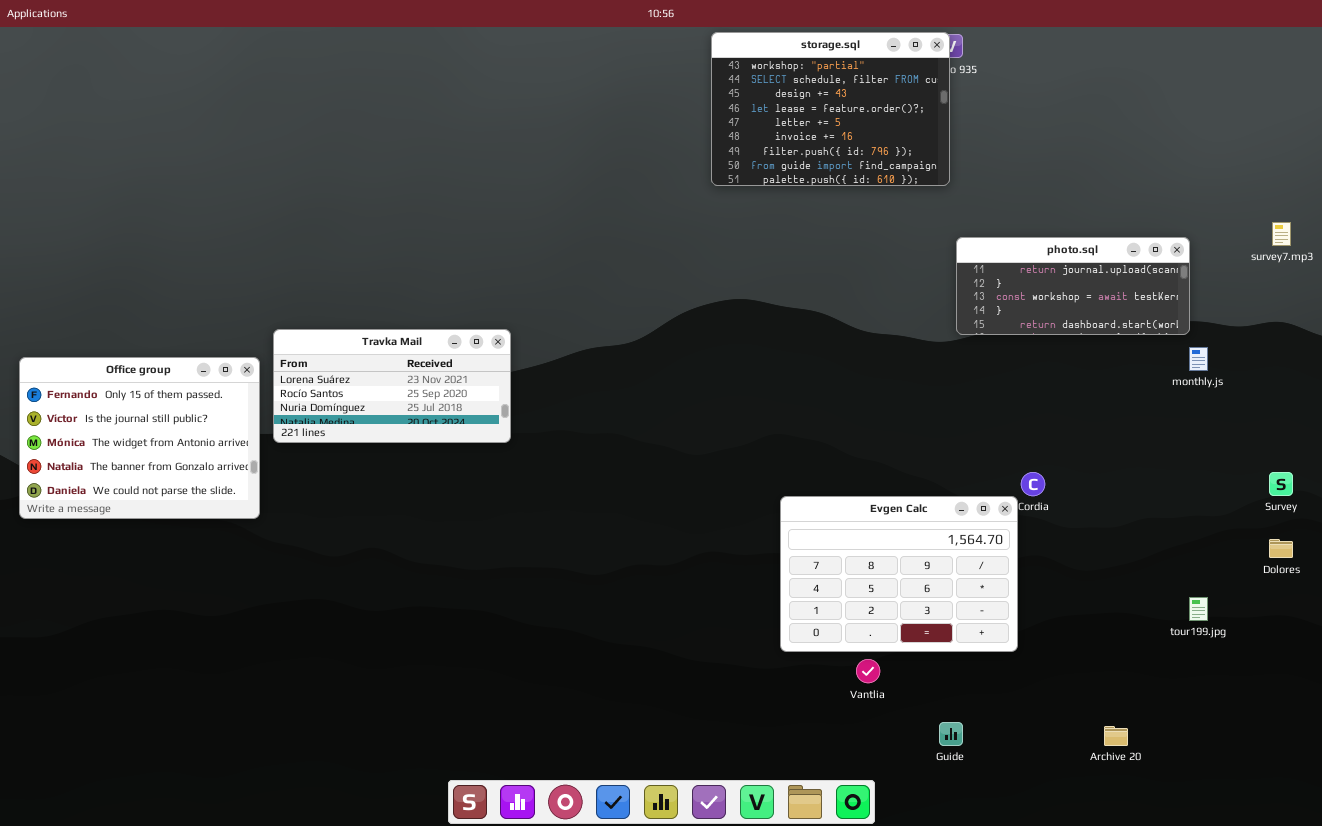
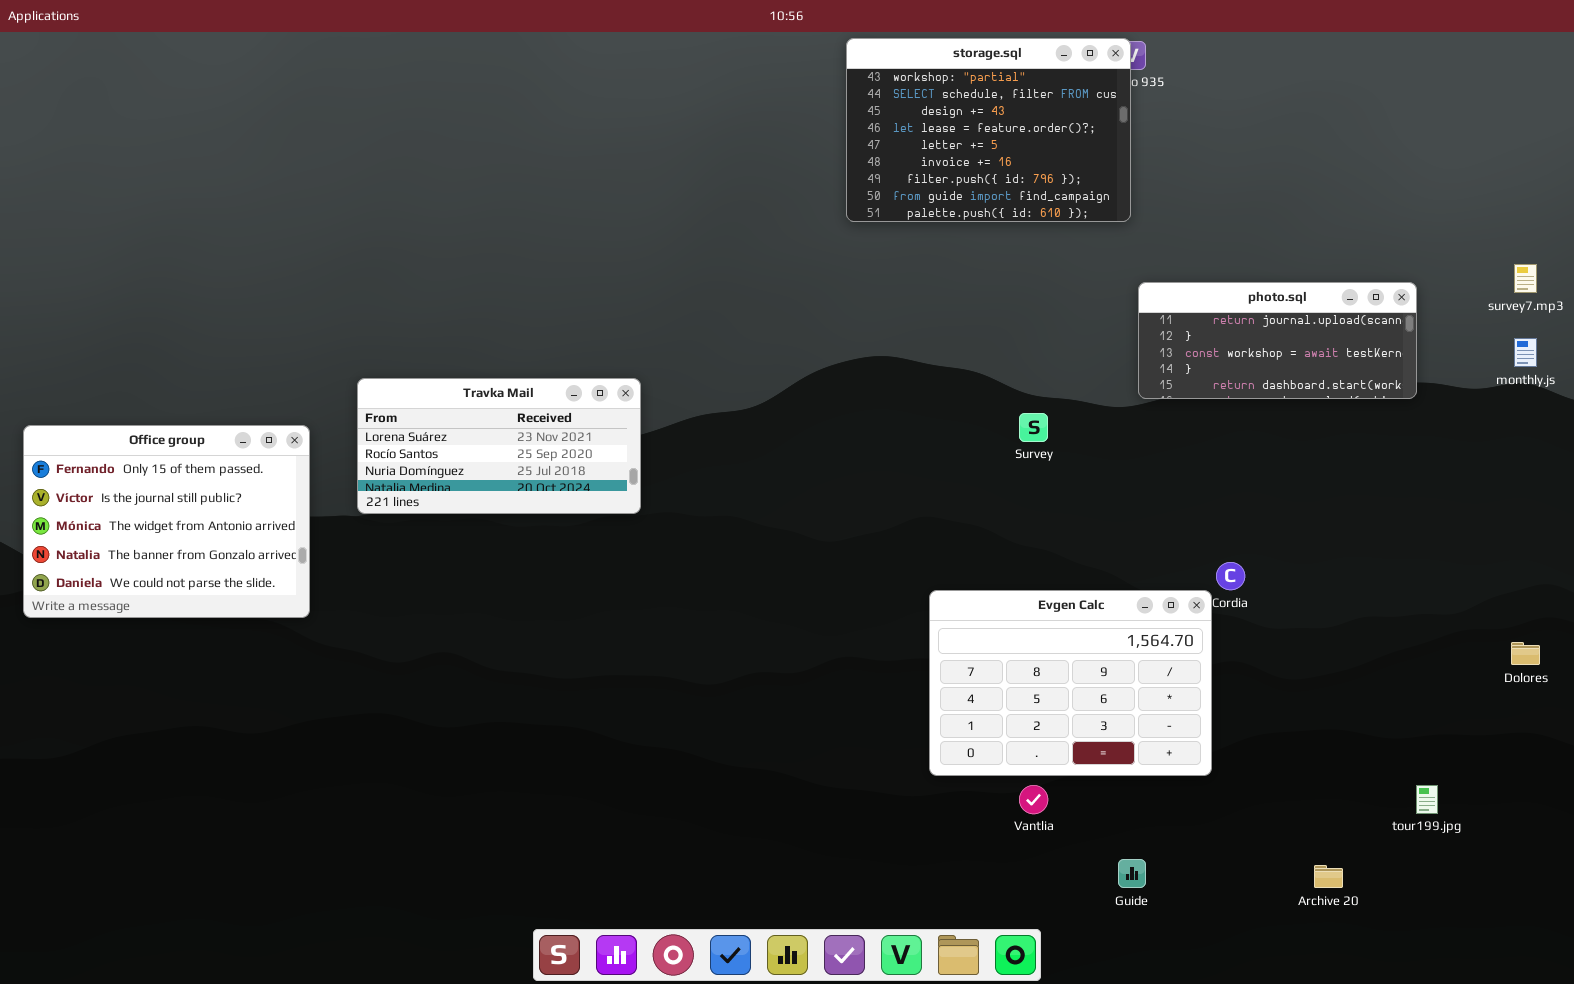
Travka Mail: [273,329,511,443] -> [357,378,641,514], moved
monthly.js: [1189,347,1208,371] -> [1514,338,1537,367], moved
Survey: [1269,472,1293,496] -> [1019,413,1048,442], moved
tour199.jpg: [1189,597,1208,621] -> [1416,785,1438,814], moved

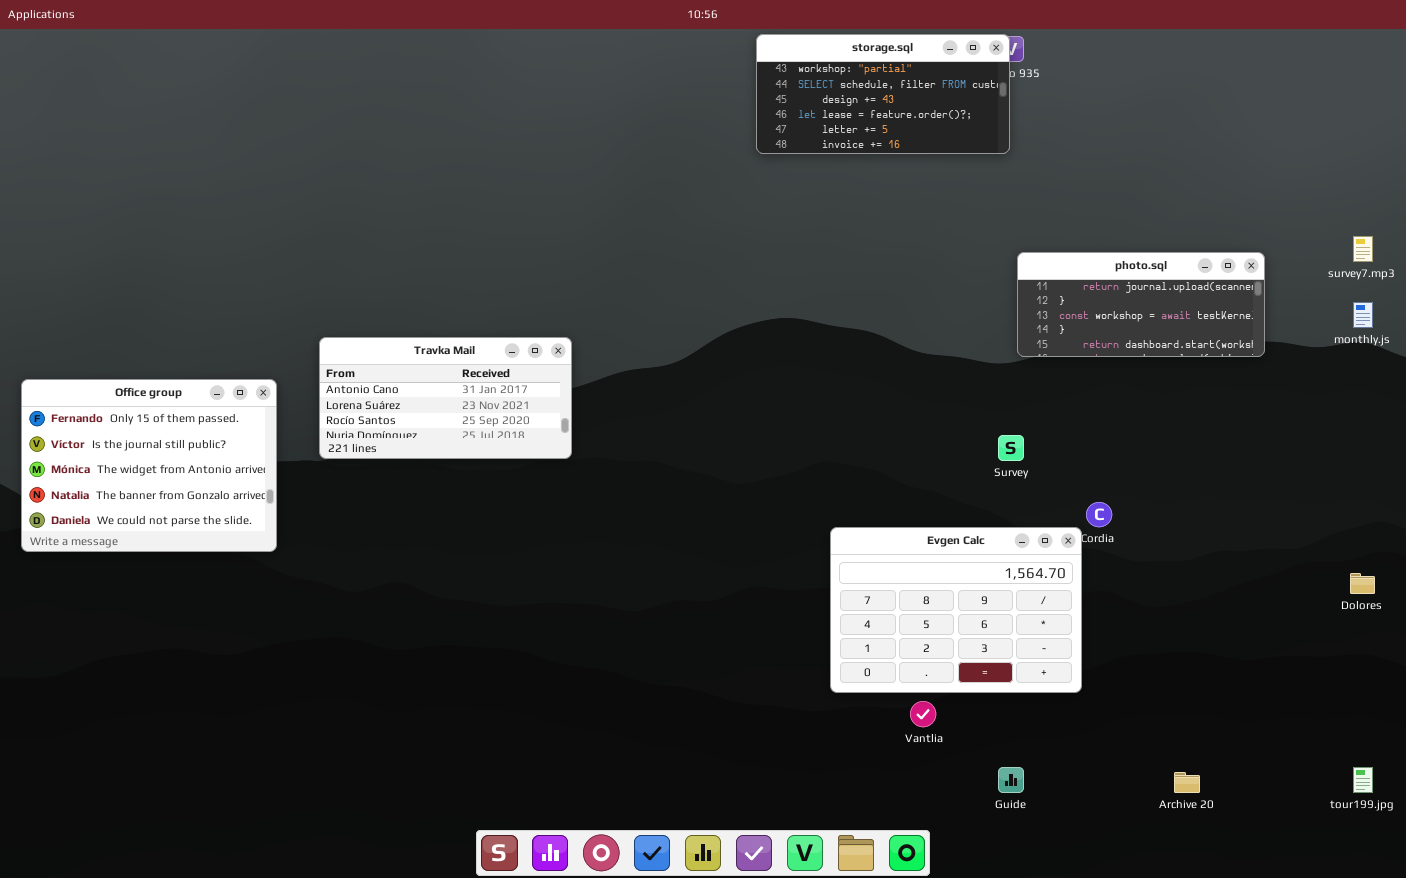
storage.sql: [846,38,1131,222] -> [756,34,1010,154], resized
Travka Mail: [357,378,641,514] -> [319,337,572,459], scrolled up 1 row
Survey: [1019,413,1048,442] -> [998,435,1024,461], moved
tour199.jpg: [1416,785,1438,814] -> [1353,767,1373,793], moved

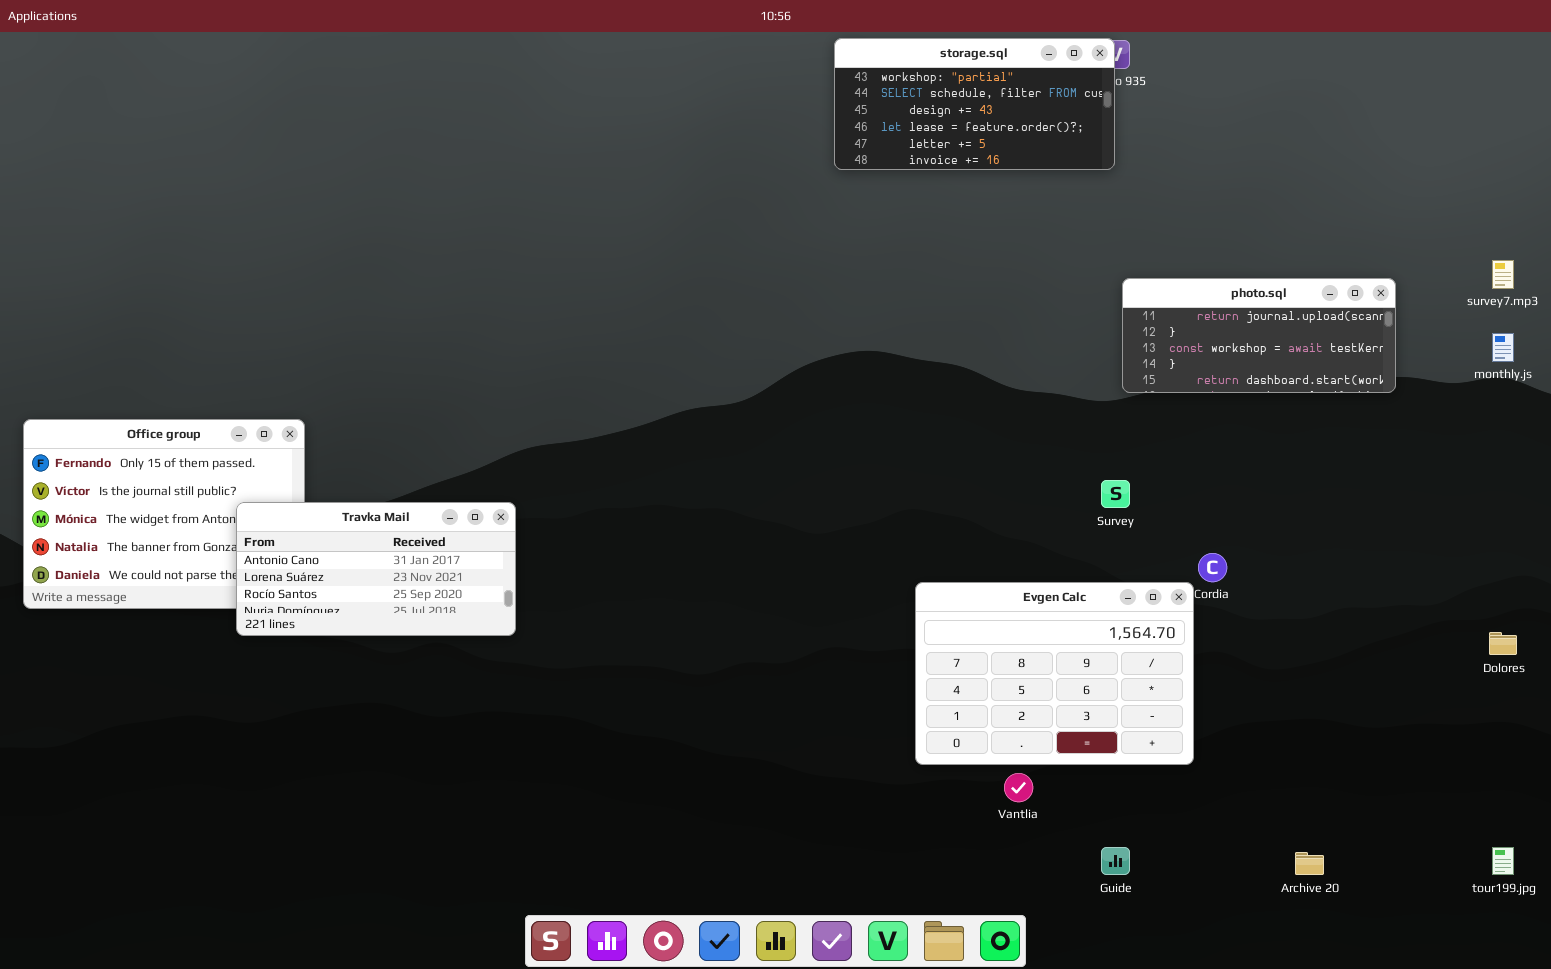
Travka Mail: [319,337,572,459] -> [236,502,516,636], moved

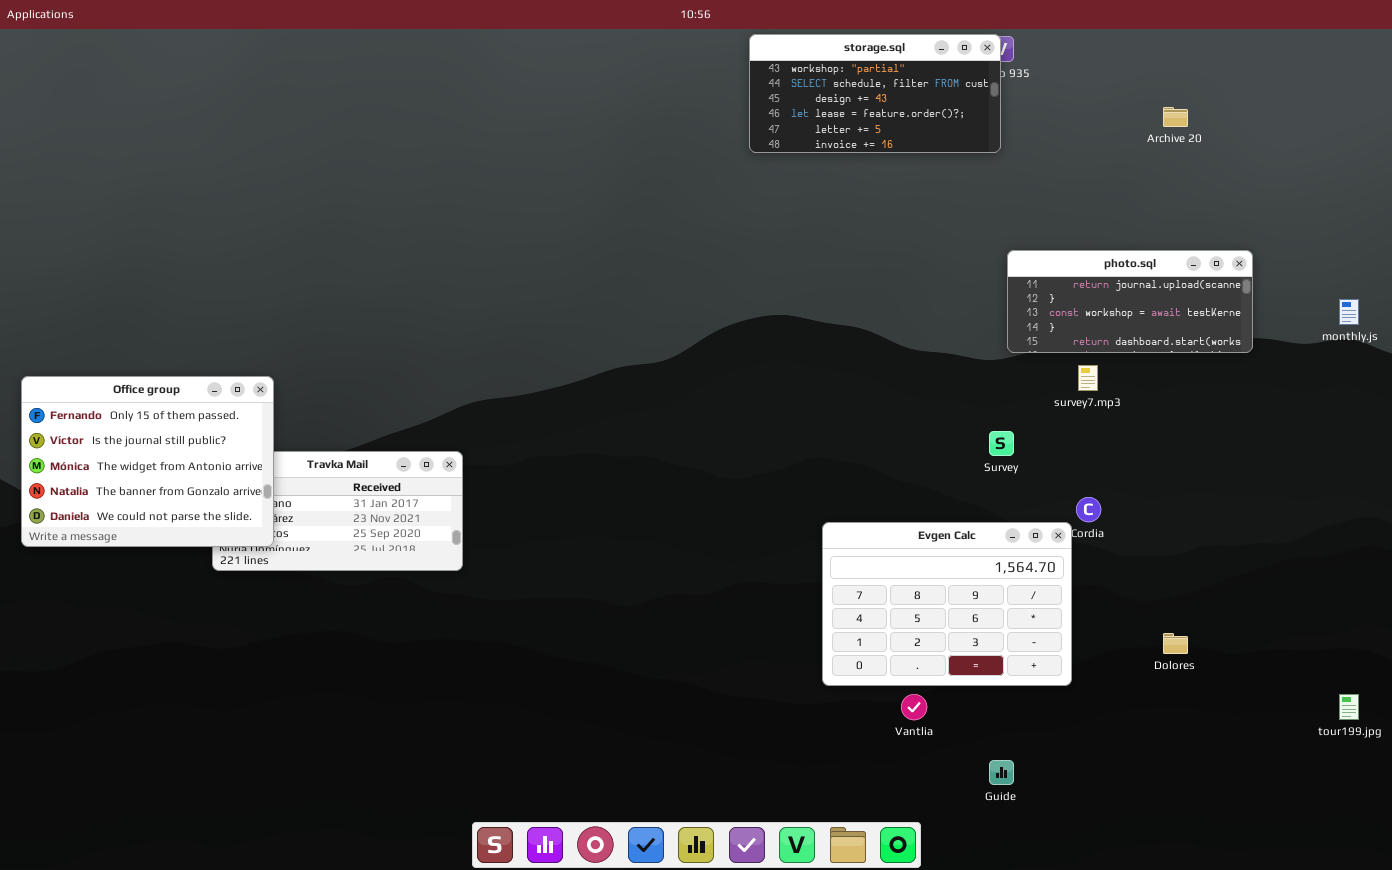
survey7.mp3: [1492,260,1514,289] -> [1078,365,1098,391], moved
Office group: [23,419,305,609] -> [21,376,274,547], raised
Dolores: [1489,632,1517,655] -> [1163,633,1188,654], moved
tour199.jpg: [1492,847,1514,875] -> [1339,694,1359,720], moved
Archive 20: [1295,852,1324,875] -> [1163,107,1188,127], moved

